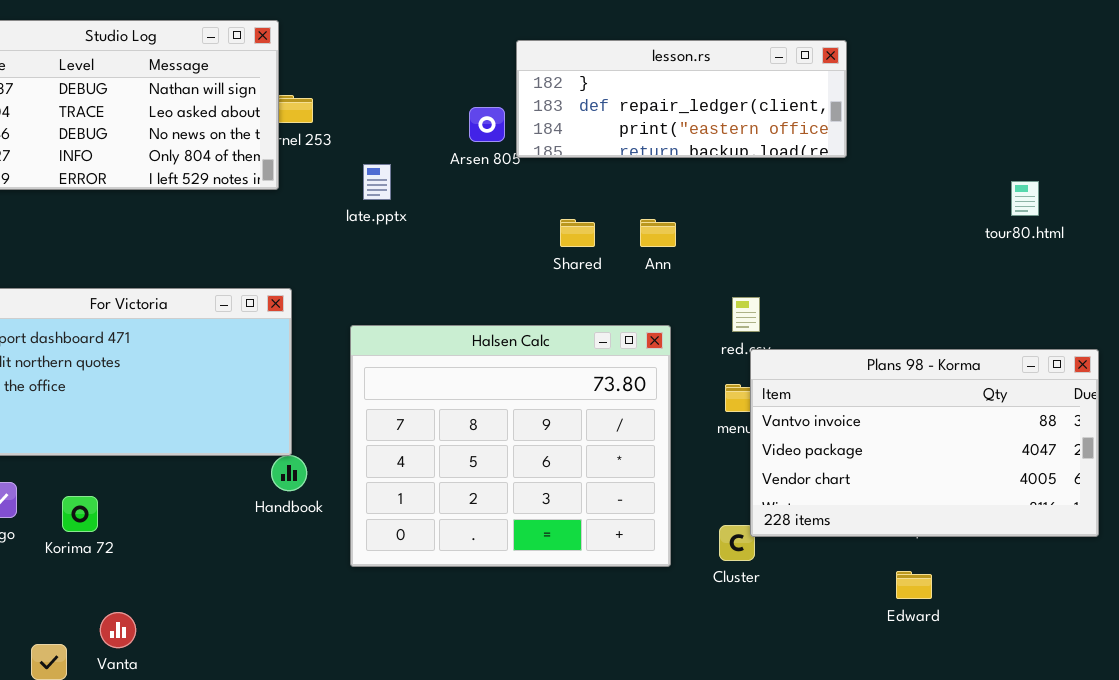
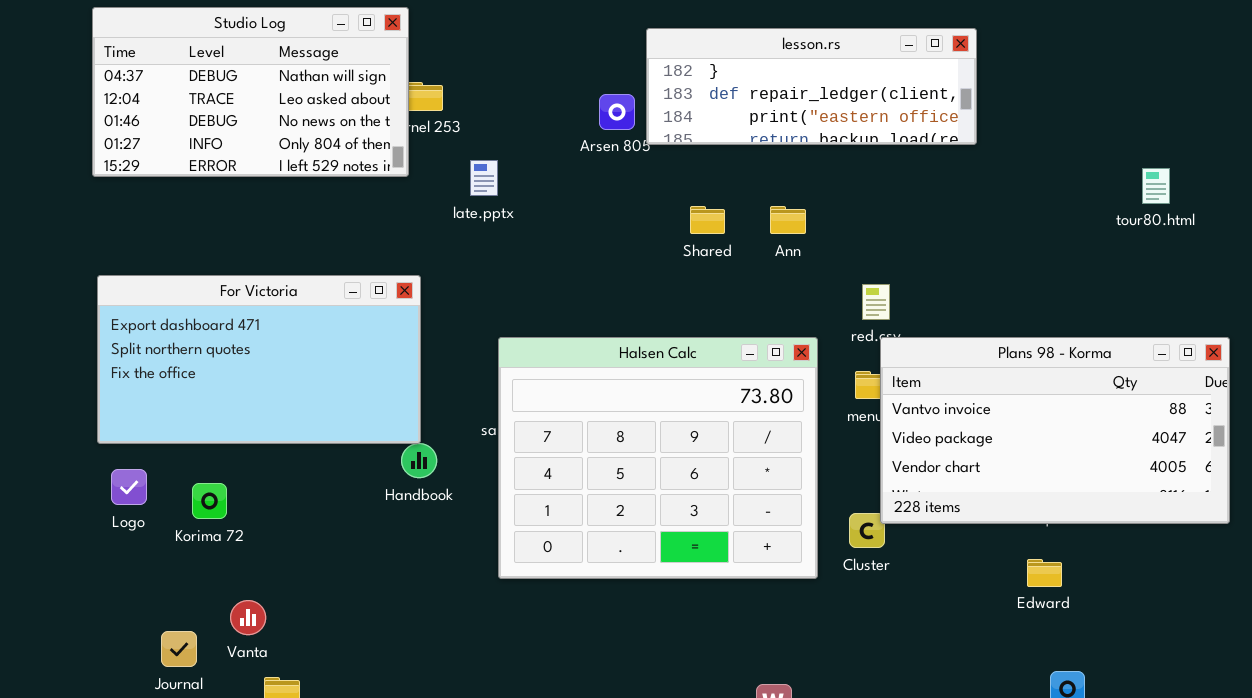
late.pptx: [363,164,391,200] -> [470,160,498,196], moved
Halsen Calc: [350,325,671,567] -> [498,337,818,579], moved

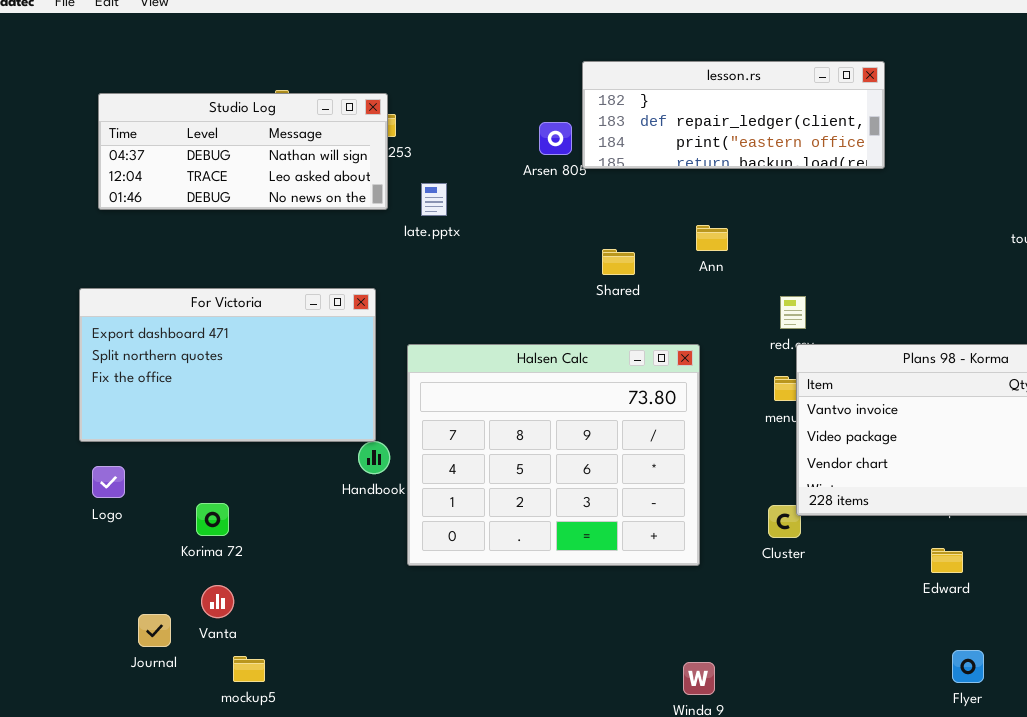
Studio Log: [92,7,409,177] -> [98,93,388,210], moved, resized
Shared: [690,206,725,234] -> [602,249,635,275], moved
Halsen Calc: [498,337,818,579] -> [407,344,700,566], moved
Korima 72: [192,483,227,519] -> [196,503,229,536], moved

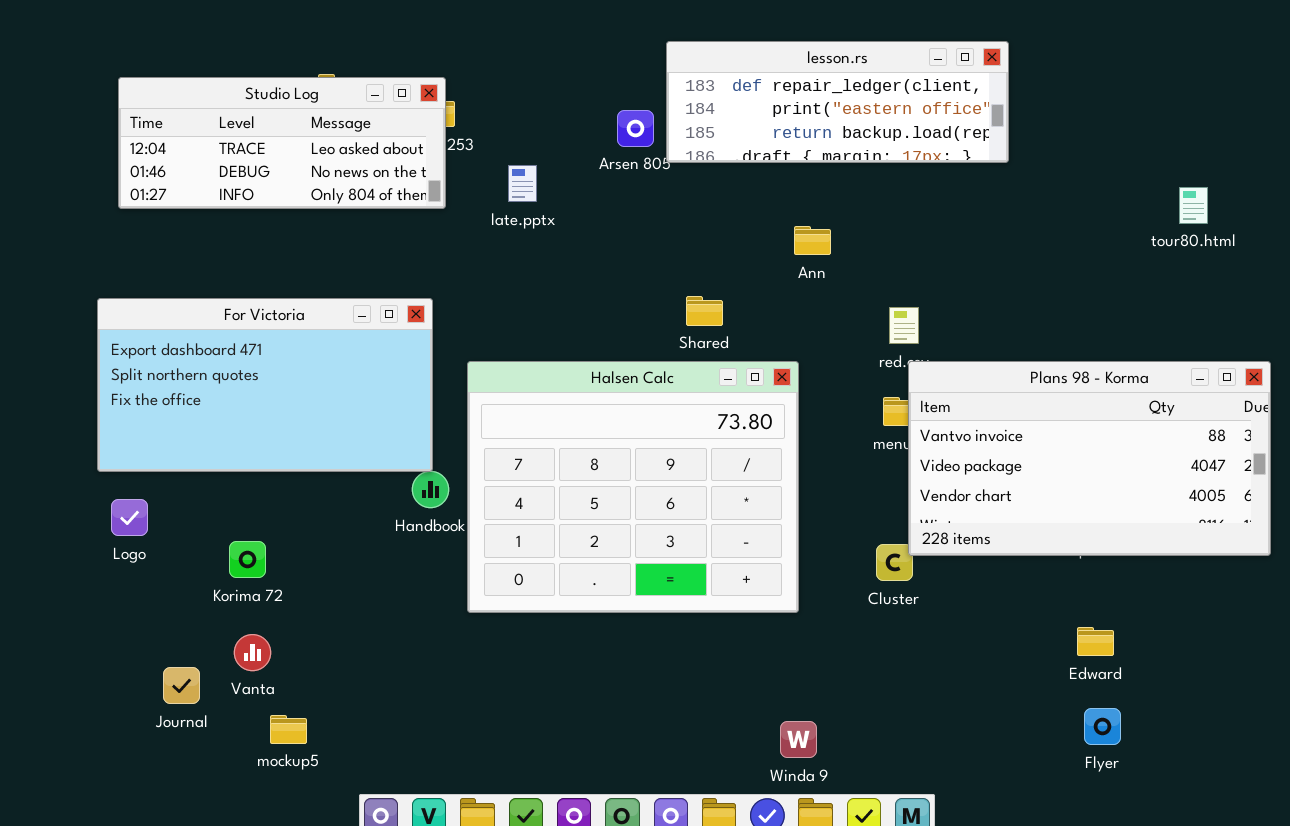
lesson.rs: [582,61,885,169] -> [666,41,1009,163], scrolled down 1 row
Studio Log: [98,93,388,210] -> [118,77,446,209], scrolled down 1 row
late.pptx: [421,183,447,216] -> [508,165,537,202], moved
Shared: [602,249,635,275] -> [686,296,723,326], moved
Edward: [931,548,963,573] -> [1077,627,1114,656], moved

